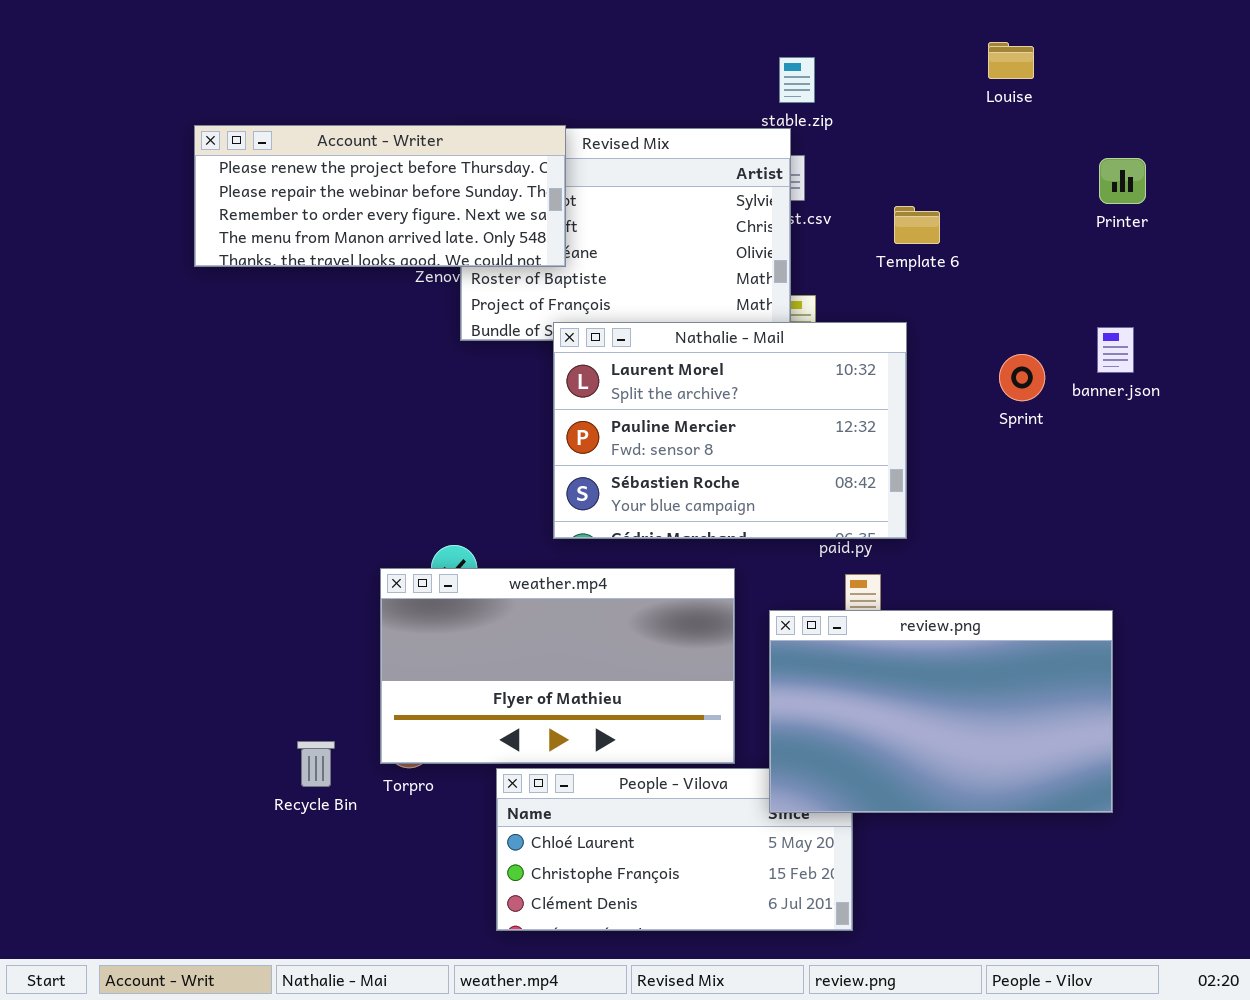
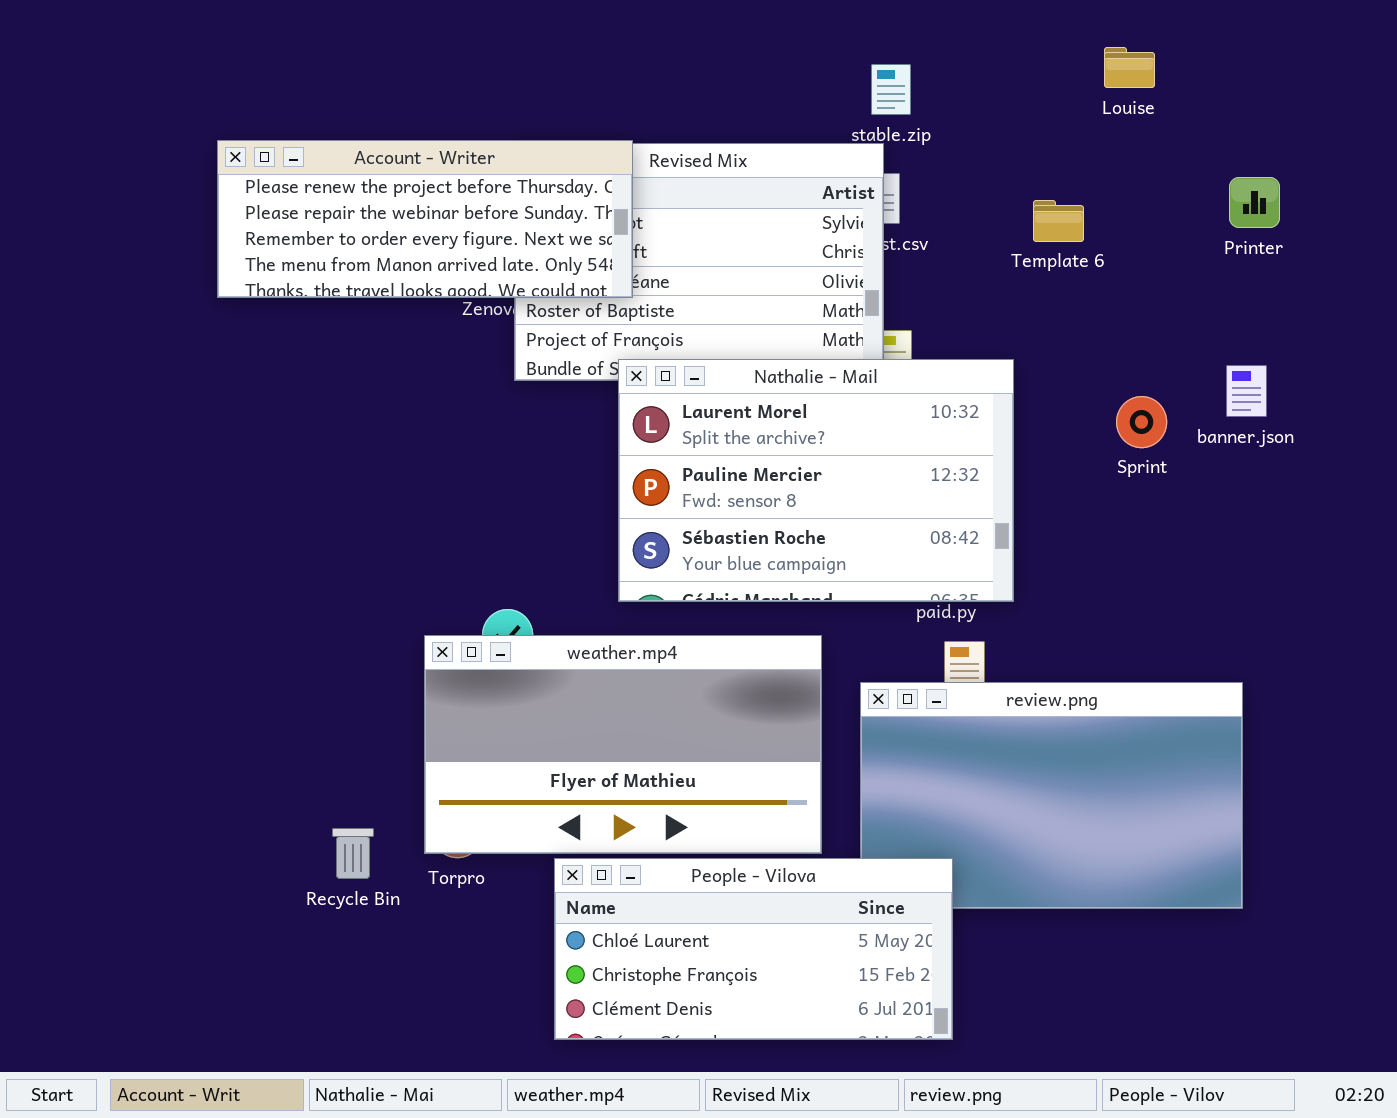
Template 6: [894,206,940,244] -> [1033,200,1084,242], moved
People - Vilova: [496,768,853,931] -> [554,858,953,1040], raised

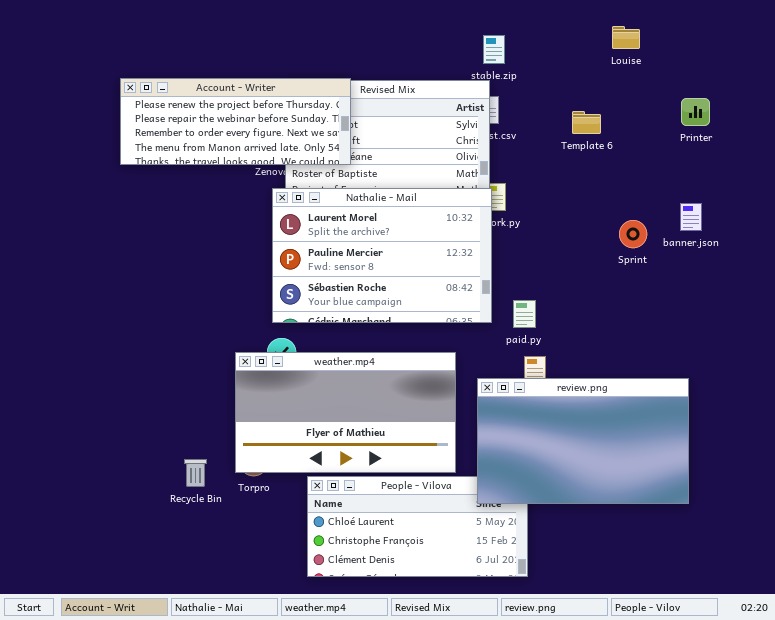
Nathalie - Mail: [618,359,1014,602] -> [272,188,492,323], moved
review.png: [860,682,1243,909] -> [477,378,689,504], raised

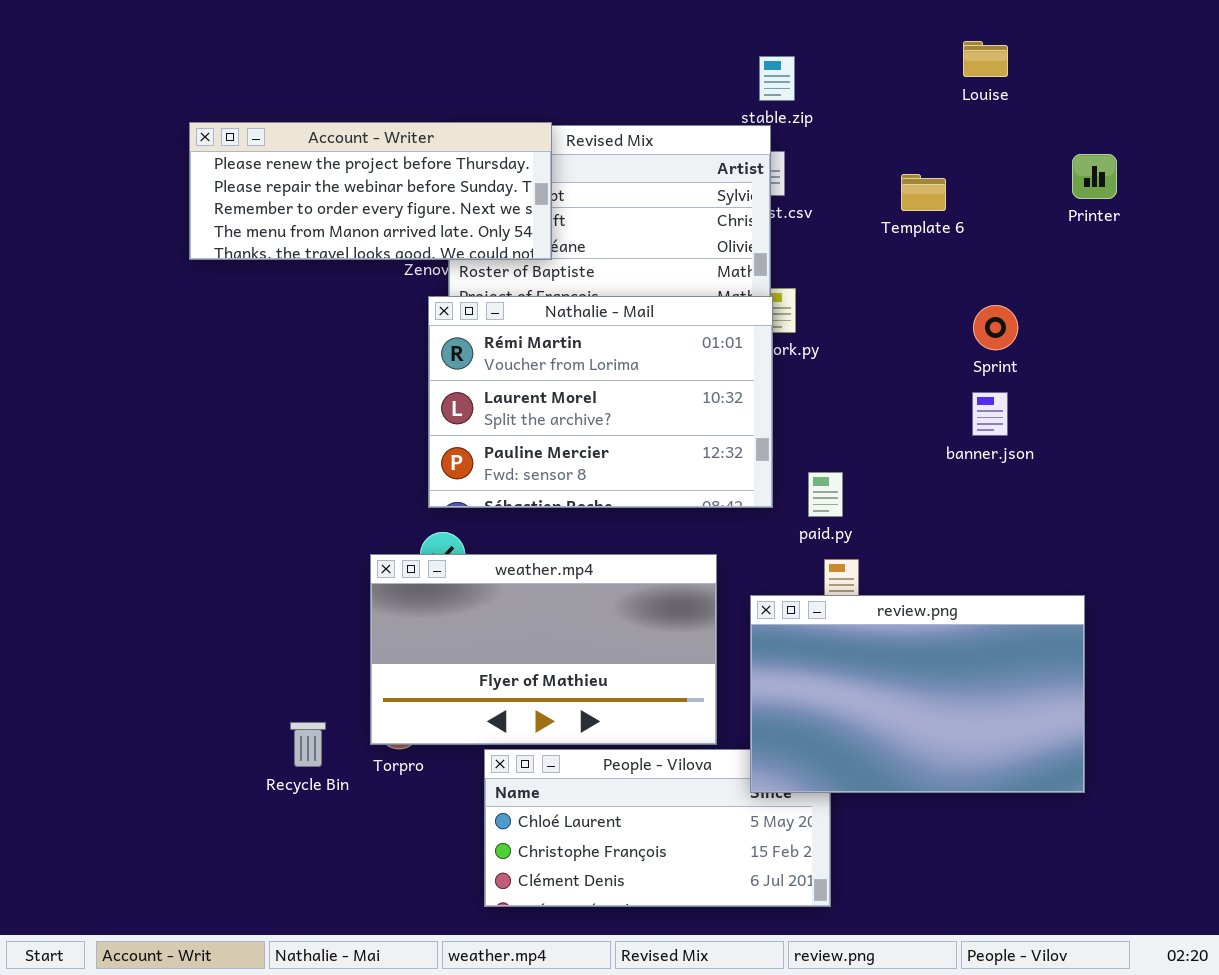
Nathalie - Mail: [272,188,492,323] -> [428,296,773,508], scrolled up 1 row
banner.json: [680,203,702,231] -> [972,392,1008,436], moved
Sprint: [619,220,647,248] -> [973,305,1018,350], moved

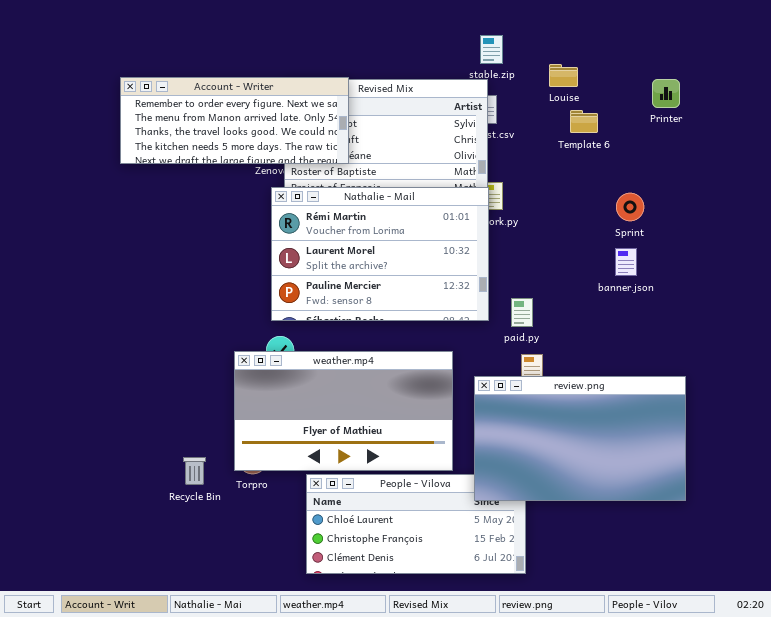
Louise: [963,41,1008,77] -> [549,64,578,87], moved
Account - Writer: [189,122,552,260] -> [120,77,349,164], scrolled down 2 rows
Printer: [1072,154,1117,199] -> [652,79,680,108], moved

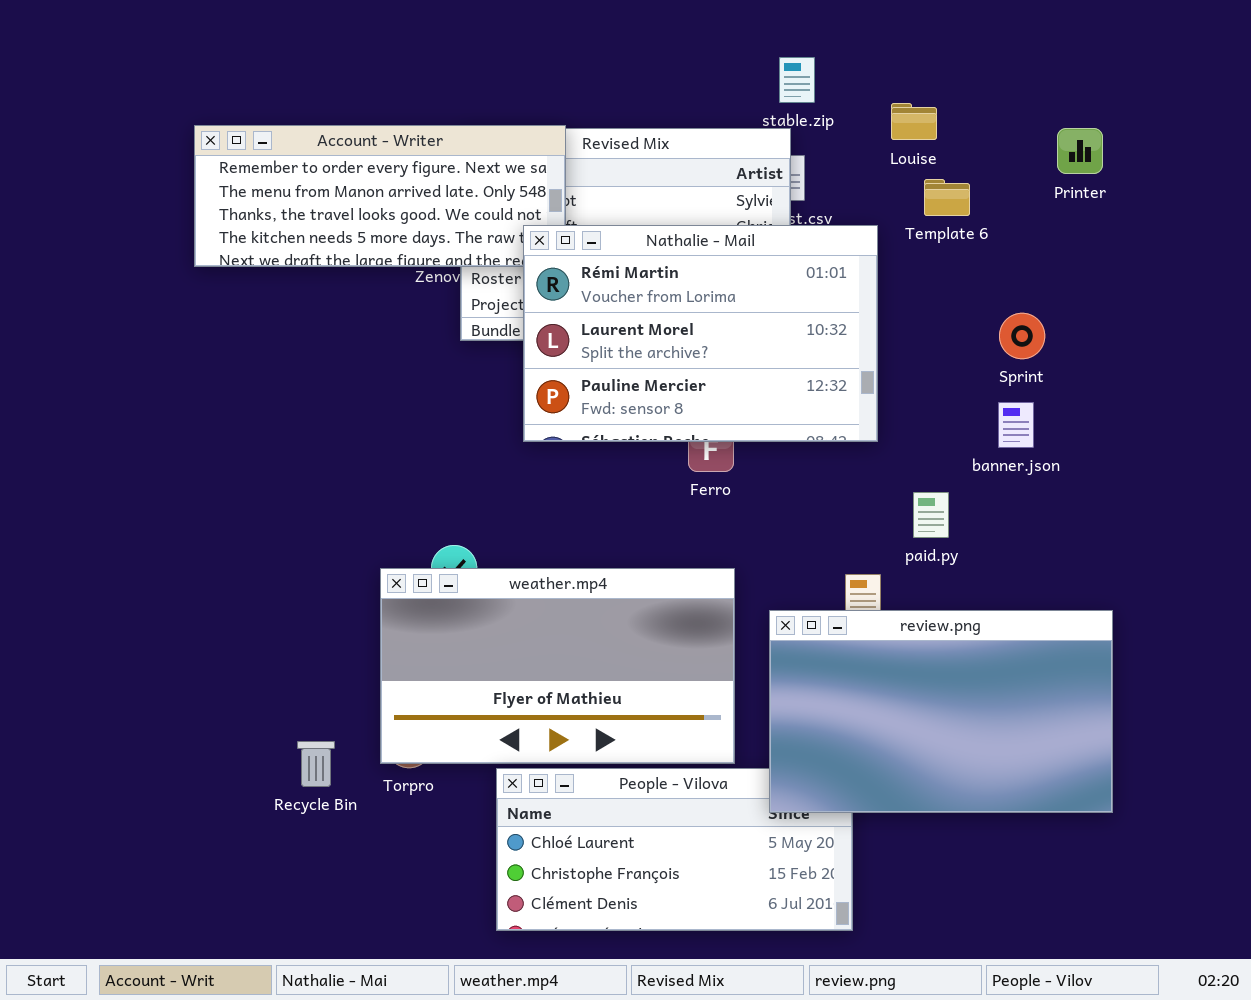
Nathalie - Mail: [271,187,489,321] -> [523,225,878,442], moved
paid.py: [511,298,533,327] -> [913,492,949,538], moved

